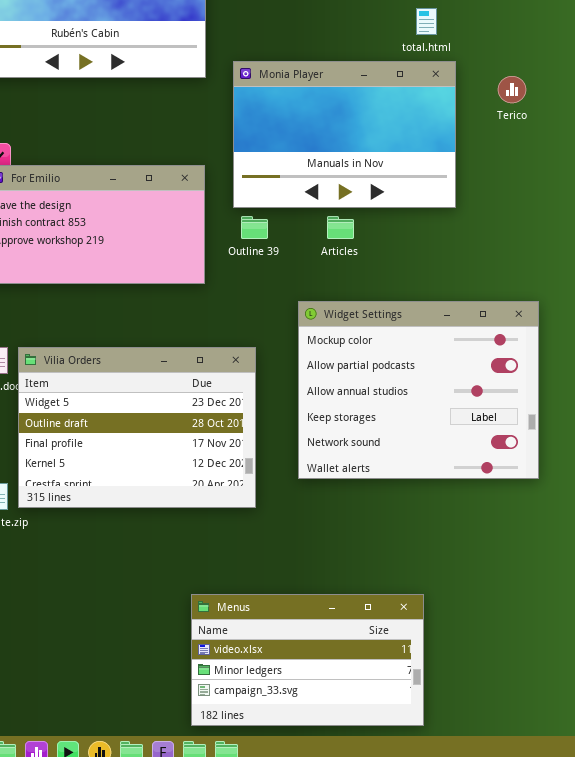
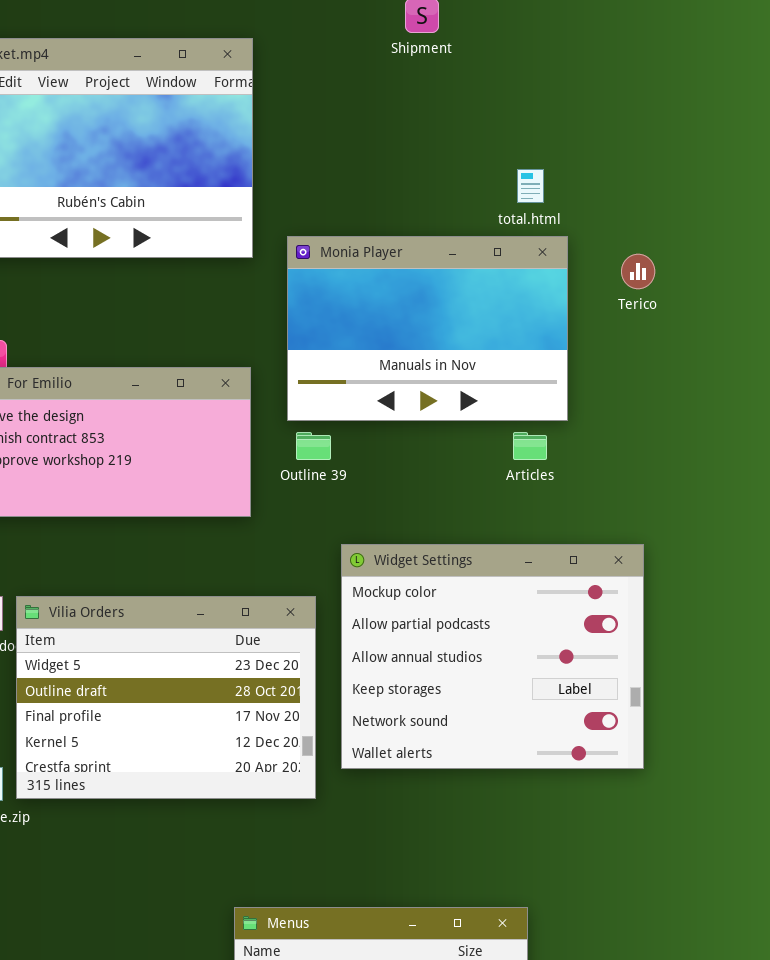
Articles: [327,216,354,239] -> [513,432,547,460], moved
Widget Settings: [298,301,539,479] -> [341,544,644,769], moved

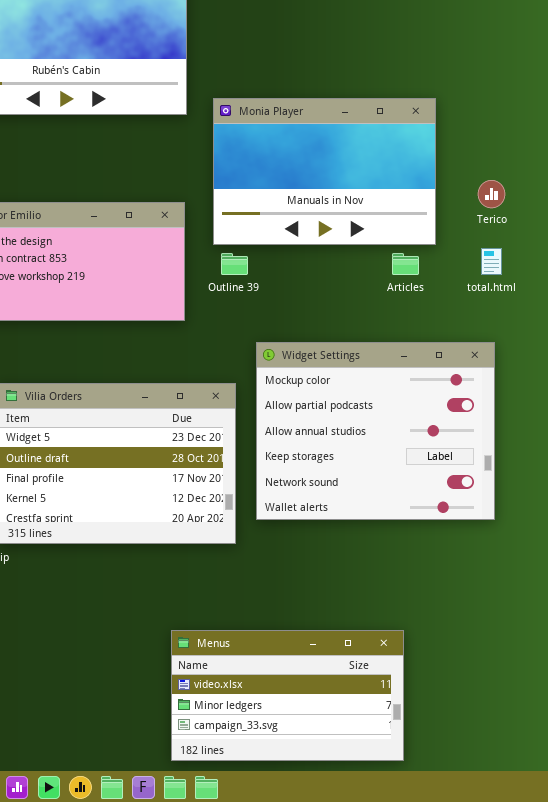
total.html: [517,169,544,203] -> [481,248,502,275], moved
Terico: [621,254,655,289] -> [478,180,505,208], moved

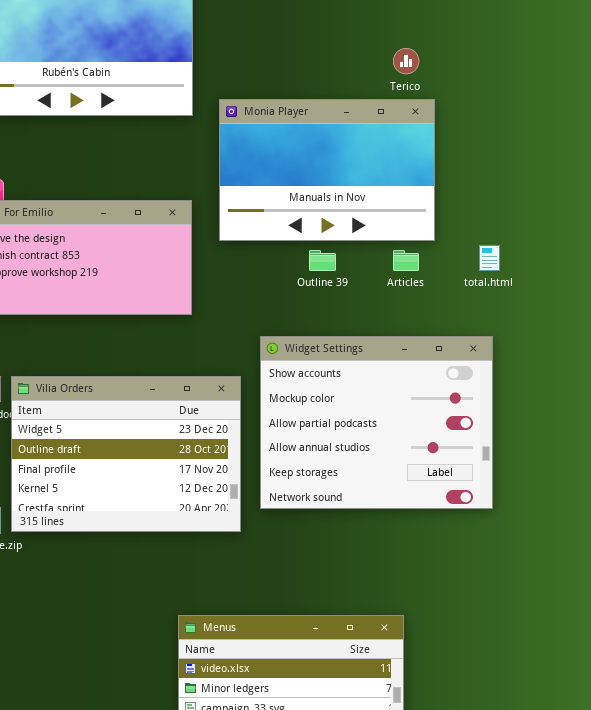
Terico: [478,180,505,208] -> [393,48,419,74], moved
Outline 39: [221,253,248,275] -> [309,250,336,271], moved
Widget Settings: [256,342,495,520] -> [260,336,493,509], scrolled up 1 row

